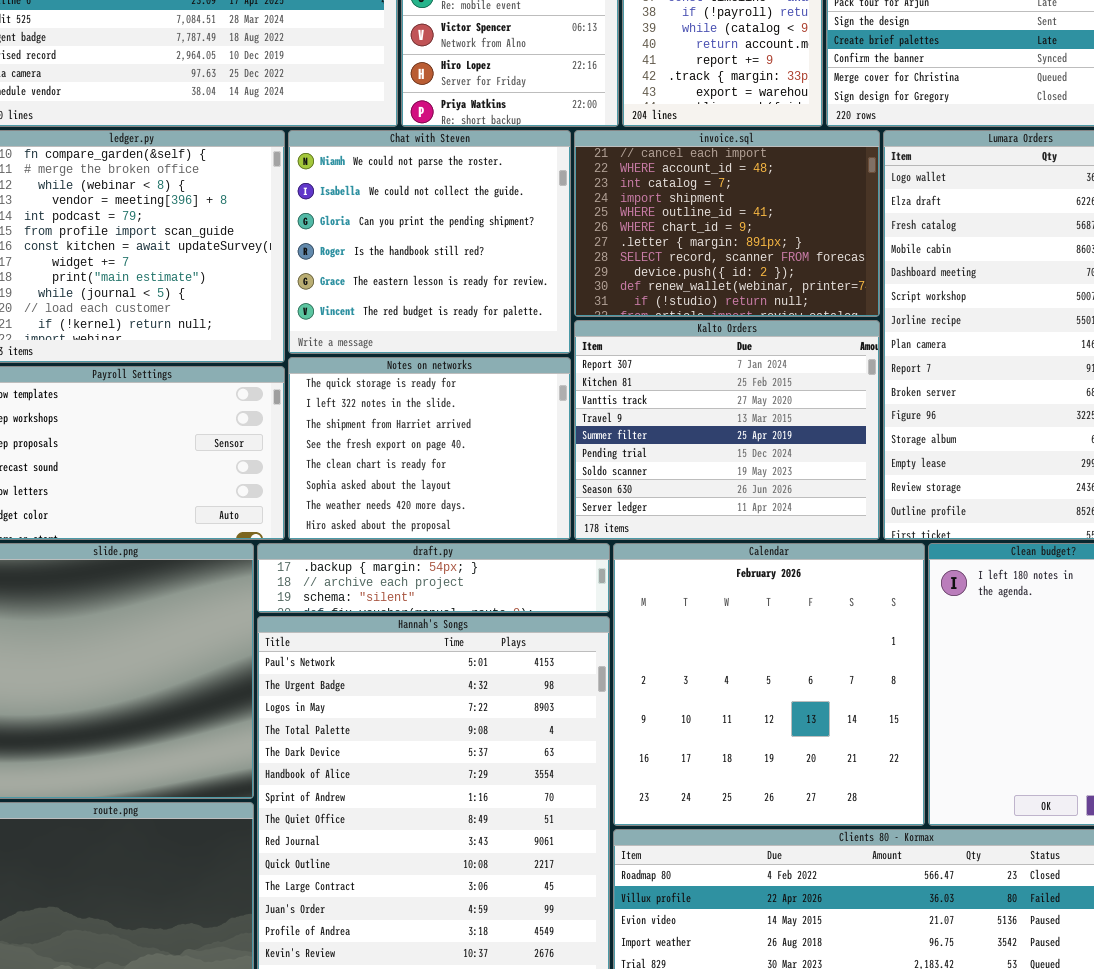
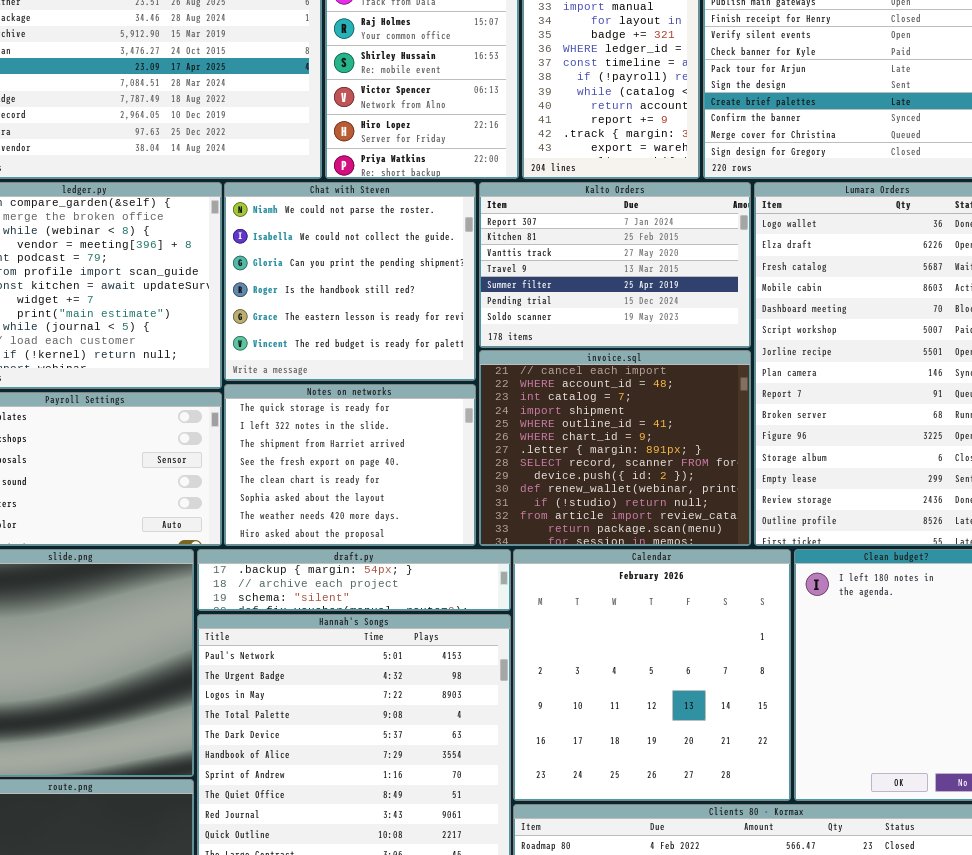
invoice.sql: [574,130,880,317] -> [479,350,751,546], moved, resized
Kalto Orders: [574,320,880,540] -> [479,182,751,348], moved, resized

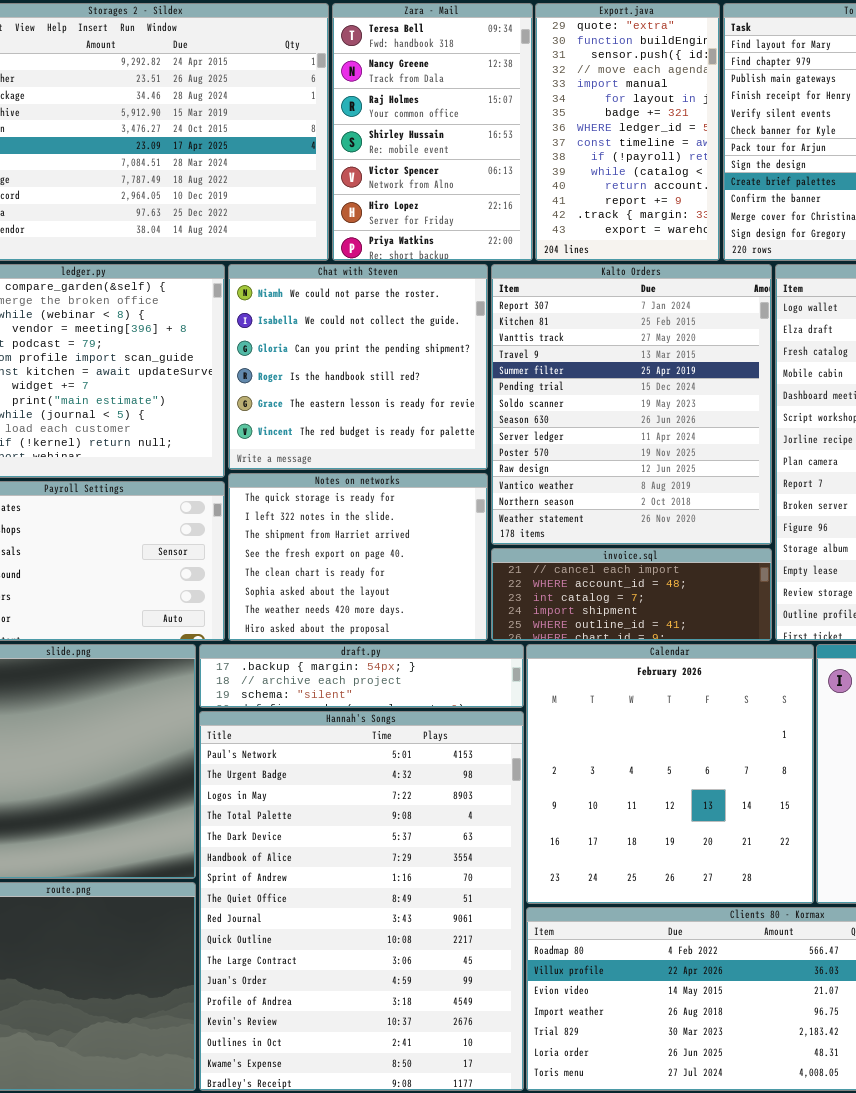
Kalto Orders: [479,182,751,348] -> [491,264,772,545], resized
invoice.sql: [479,350,751,546] -> [491,548,772,641], resized

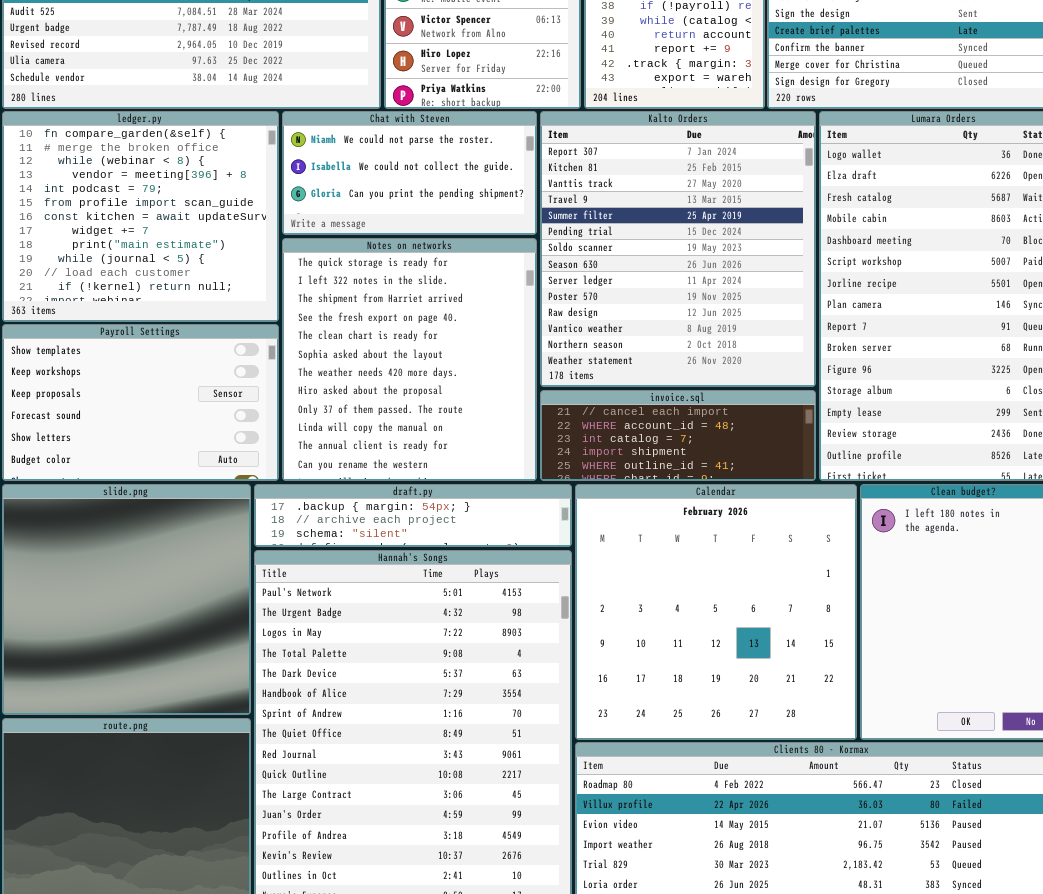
Chat with Steven: [228,264,488,470] -> [282,111,537,235], resized
Notes on networks: [228,473,488,641] -> [282,238,537,481], resized

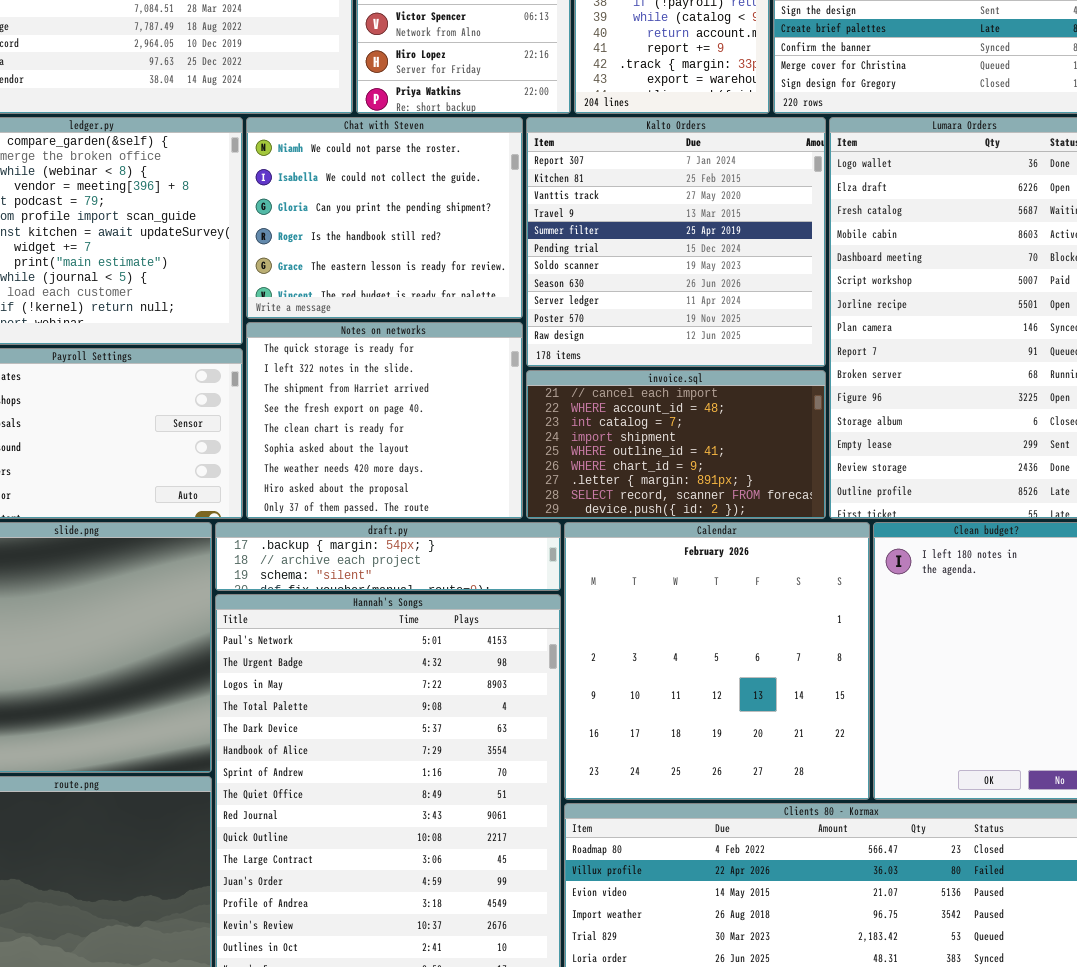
Chat with Steven: [282,111,537,235] -> [246,117,523,319], resized
Kalto Orders: [540,111,816,387] -> [526,117,826,367], resized
Notes on networks: [282,238,537,481] -> [246,322,523,519], resized
invoice.sql: [540,390,816,481] -> [526,370,826,519], resized

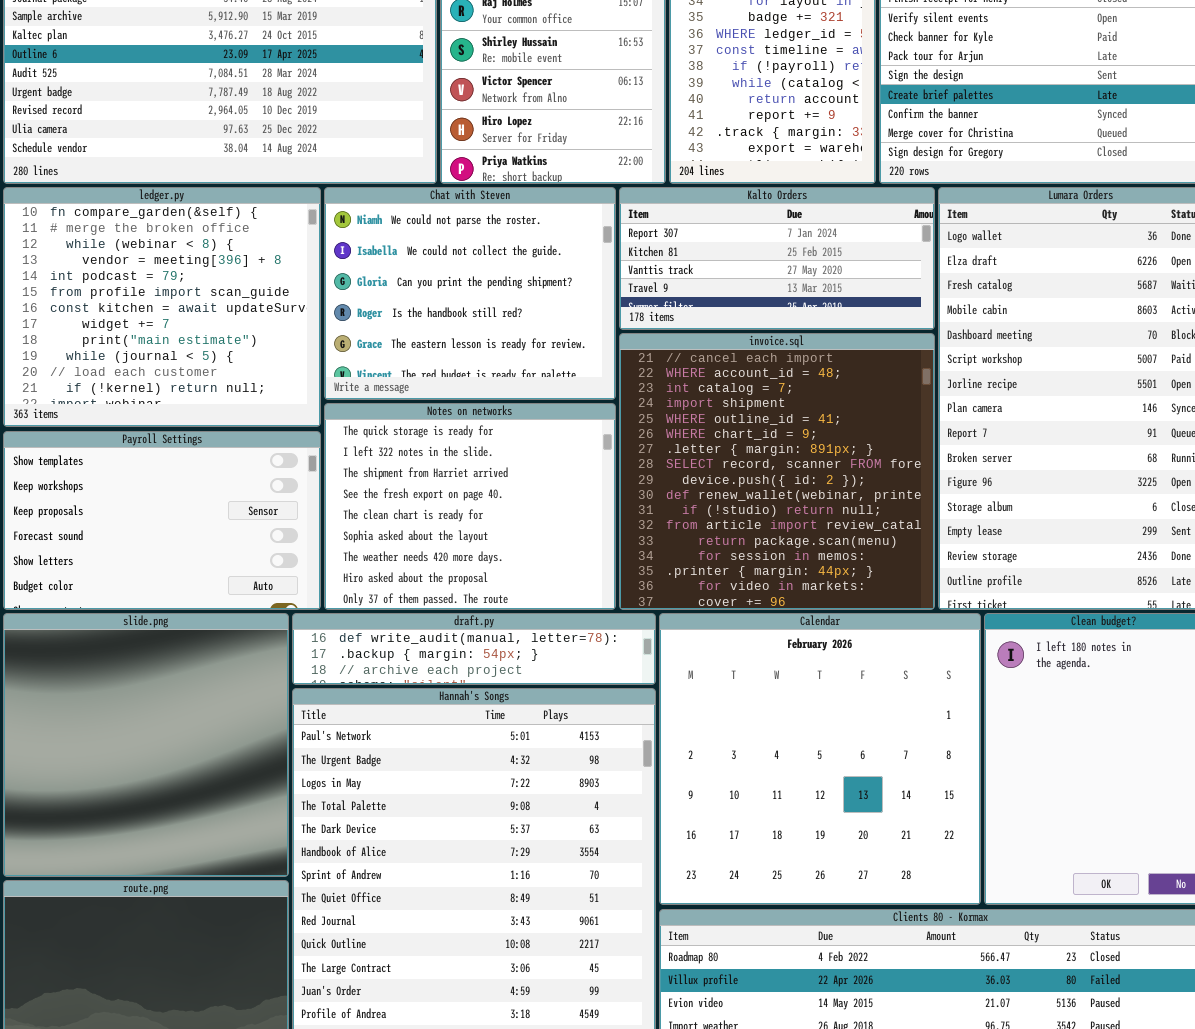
Kalto Orders: [526,117,826,367] -> [619,187,935,330], resized
invoice.sql: [526,370,826,519] -> [619,333,935,610], resized
draft.py: [215,522,561,591] -> [292,613,656,685], scrolled up 1 row

